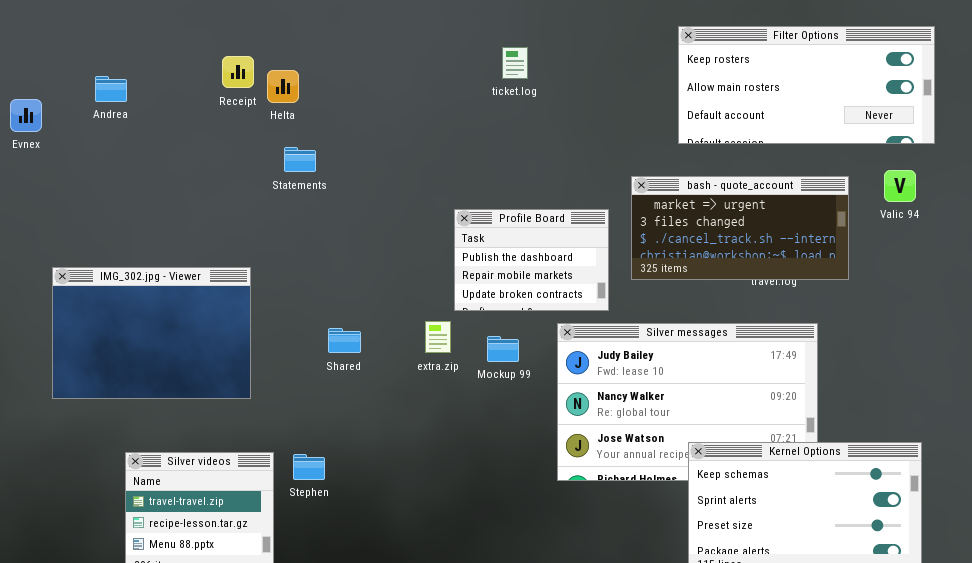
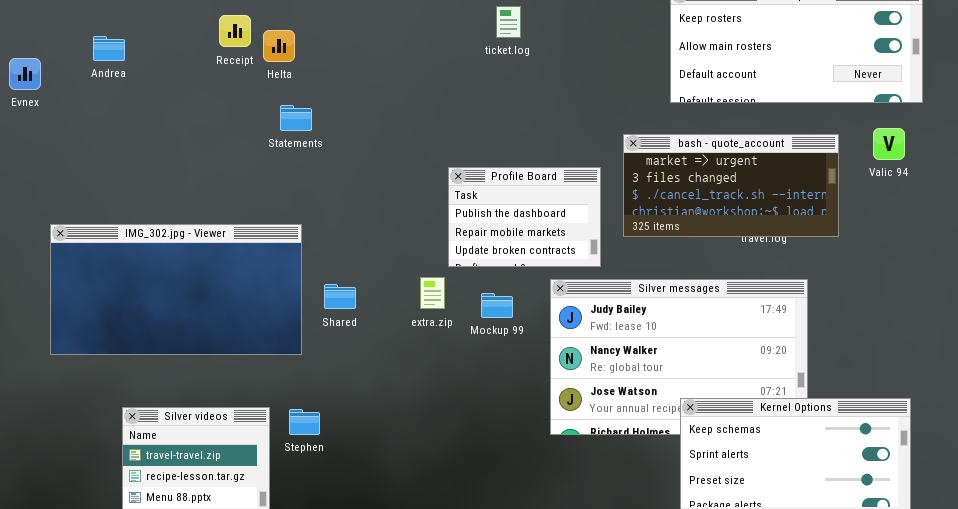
IMG_302.jpg - Viewer: [52,267,251,399] -> [50,224,302,355], resized

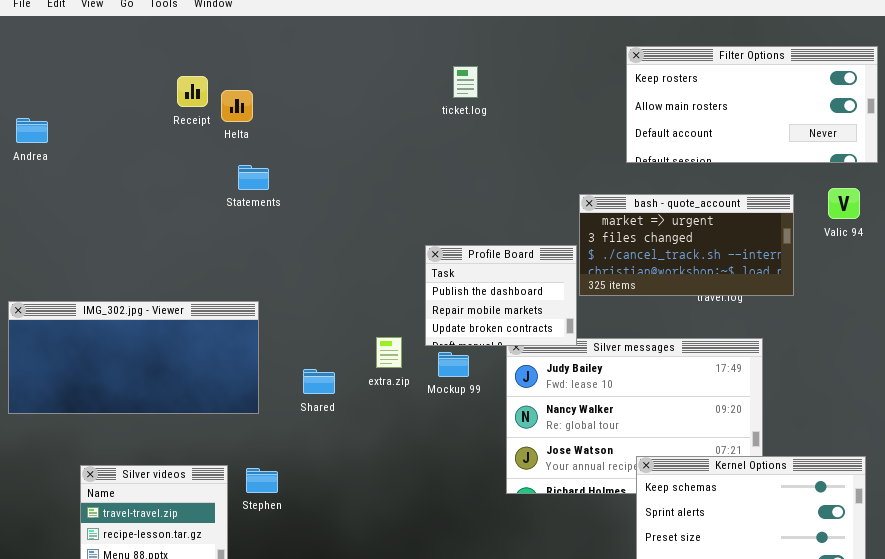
Andrea: [93,36,125,61] -> [16,118,48,143], moved
Profile Board: [448,167,601,267] -> [425,245,577,346], moved
IMG_302.jpg - Viewer: [50,224,302,355] -> [8,301,259,414], resized
Shared: [324,284,356,309] -> [303,369,335,394], moved

